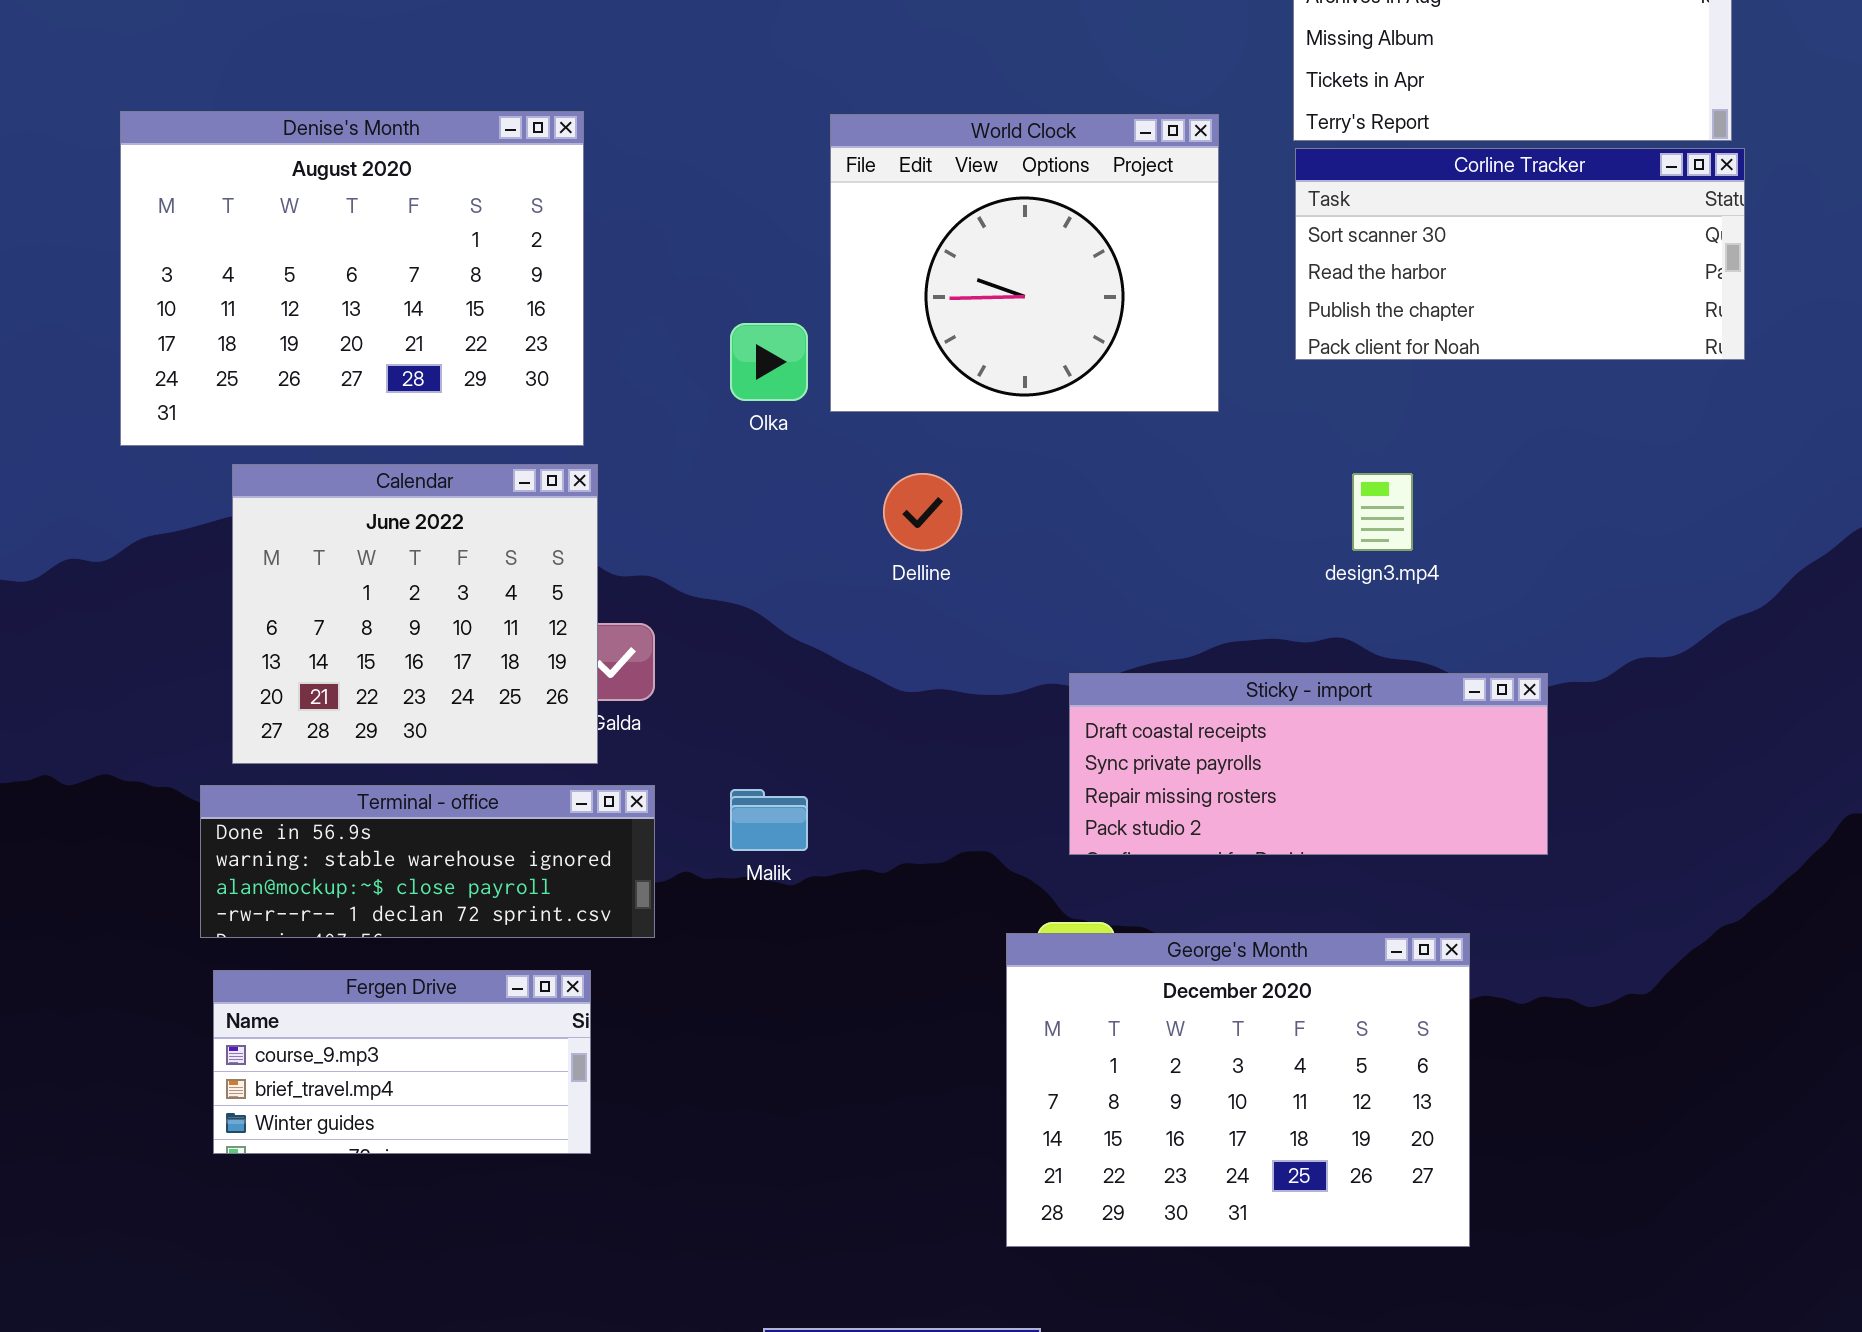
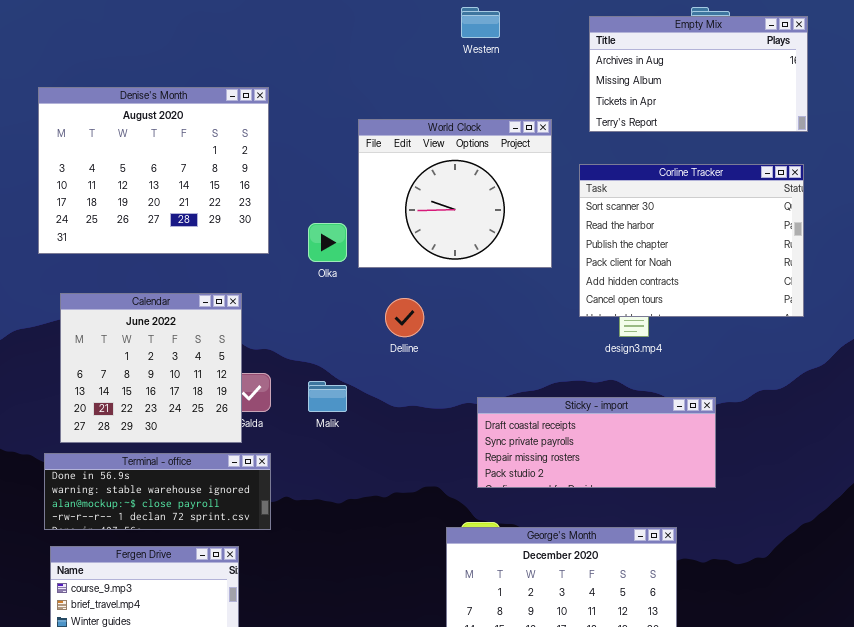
Denise's Month: [120,111,584,446] -> [38,87,269,254], moved
Corline Tracker: [1295,148,1745,360] -> [579,164,804,317], moved, resized
Malik: [730,789,808,851] -> [308,381,347,412], moved

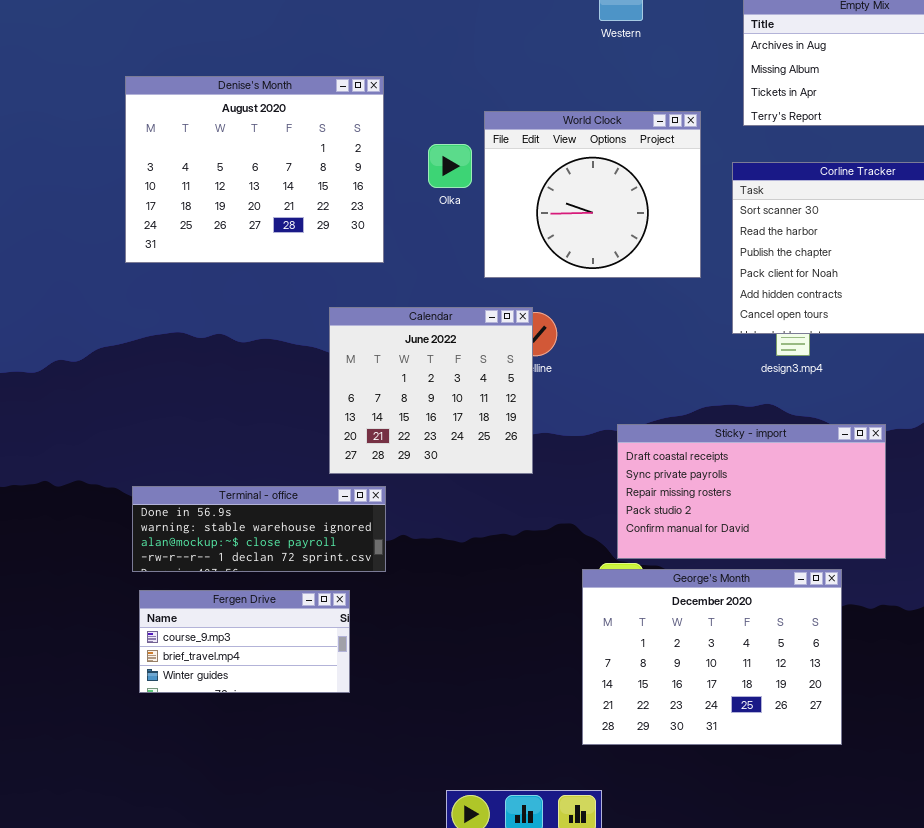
Olka: [308,223,347,262] -> [428,144,472,188], moved
Calendar: [60,293,242,443] -> [329,307,533,474], moved
Sticky - import: [477,397,716,488] -> [617,424,886,559], resized

